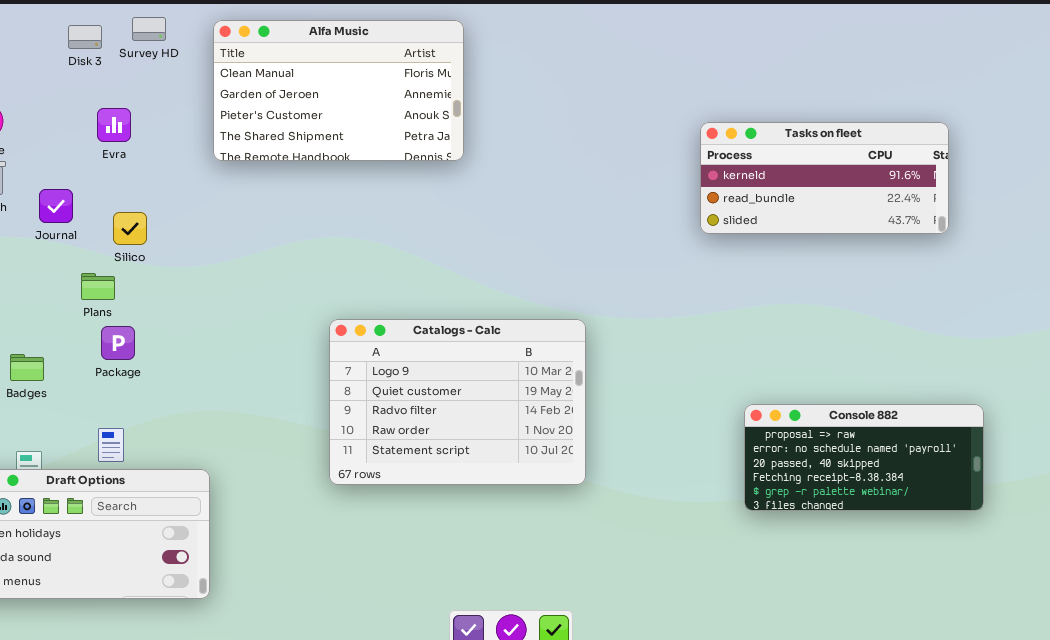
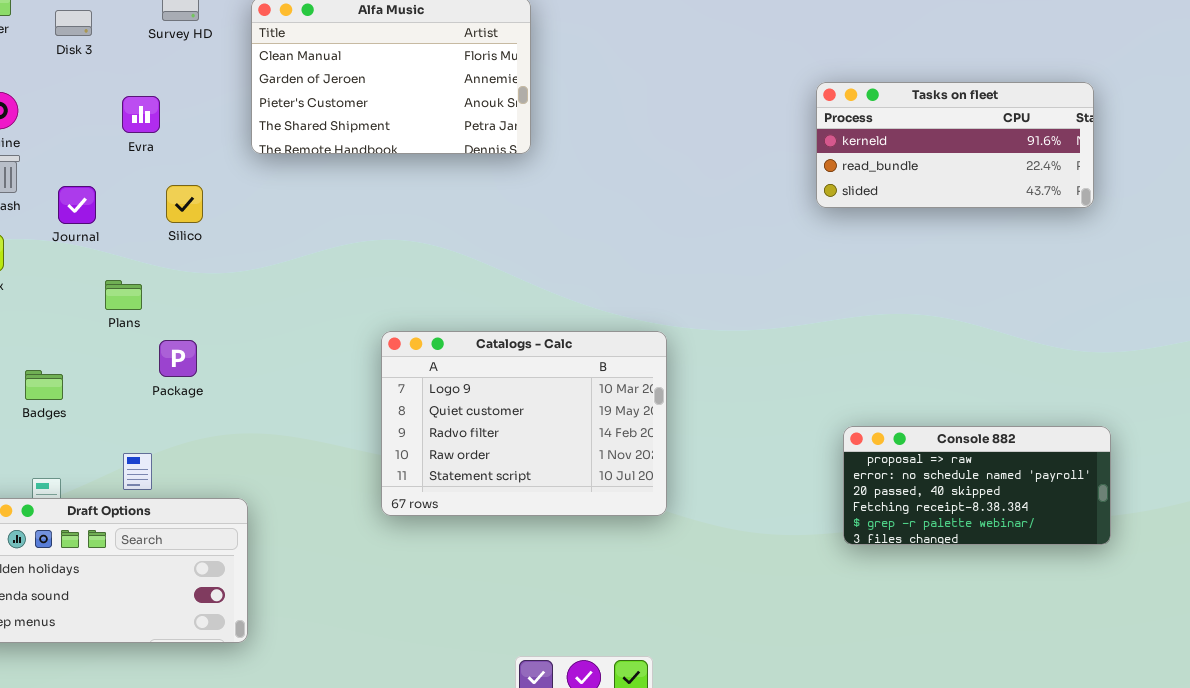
Disk 3: [68,25,102,49] -> [55,10,92,36], moved
Tasks on fleet: [700,122,949,234] -> [816,82,1094,208], moved
Silico: [113,212,147,245] -> [166,185,203,223], moved
Package: [101,326,135,360] -> [159,340,197,377], moved

